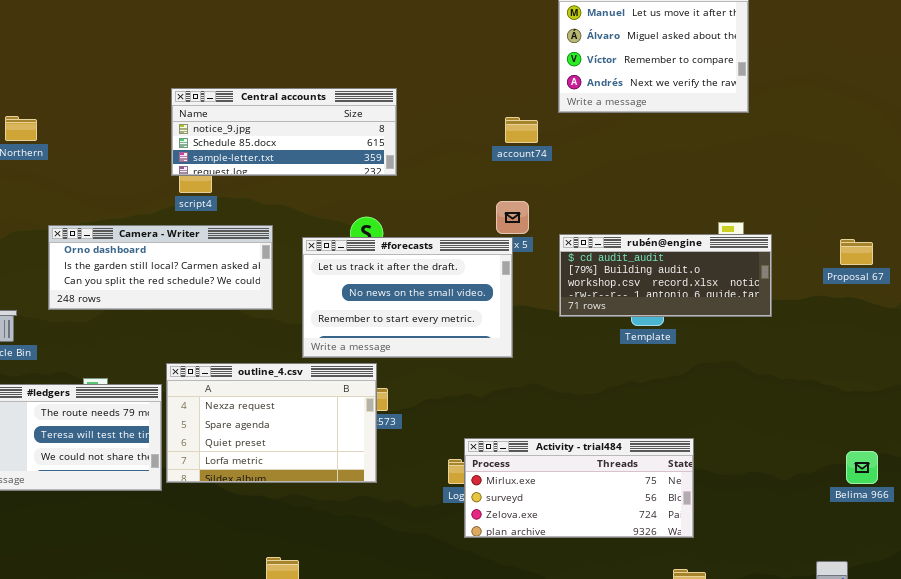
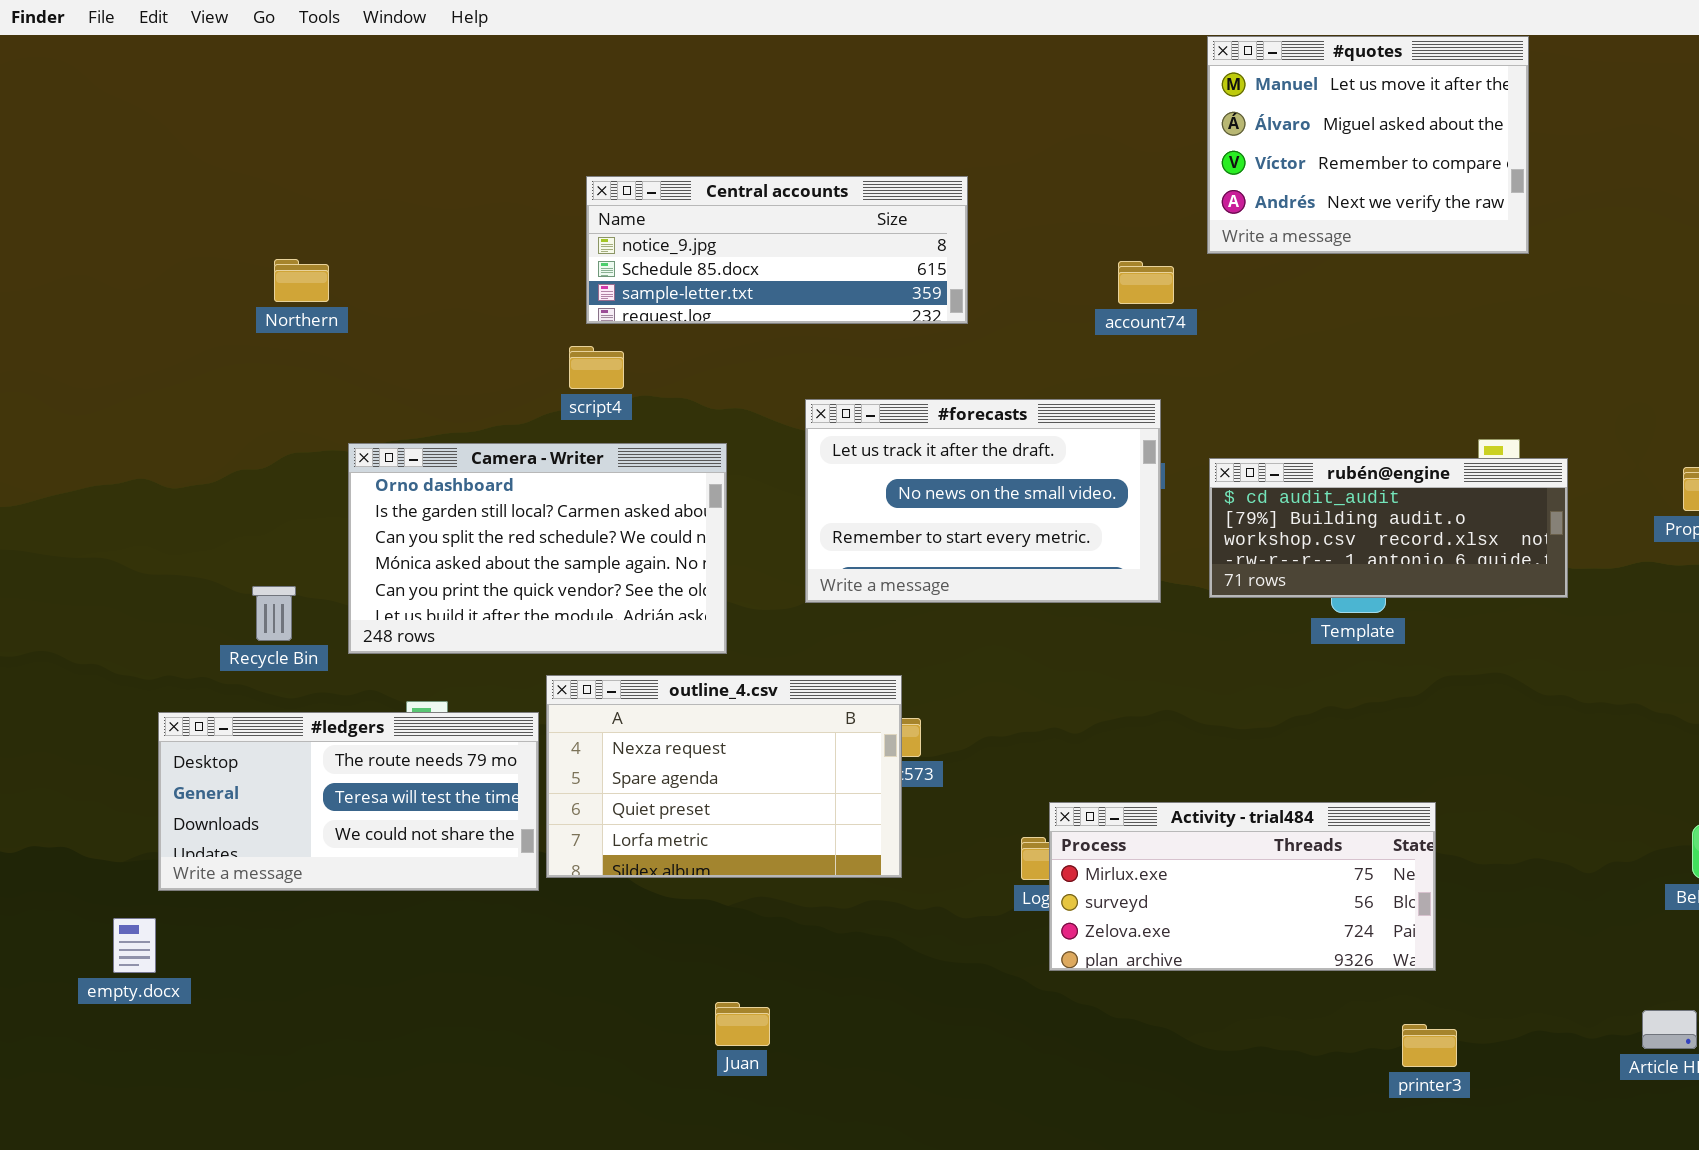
Central accounts: [171,88,397,176] -> [586,176,968,324], moved
Camera - Writer: [48,225,273,310] -> [348,443,727,654], resized
#forecasts: [302,237,513,358] -> [805,399,1161,603], moved

